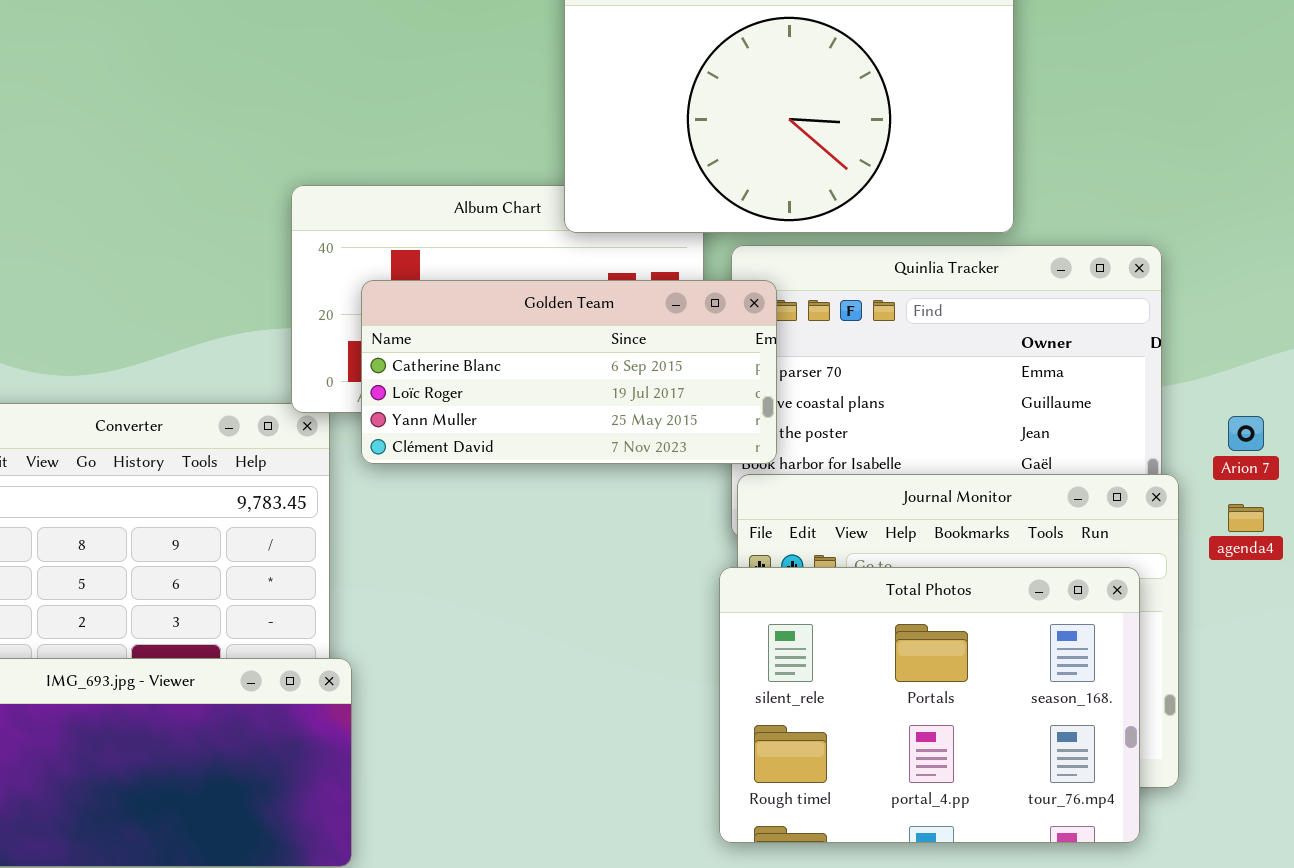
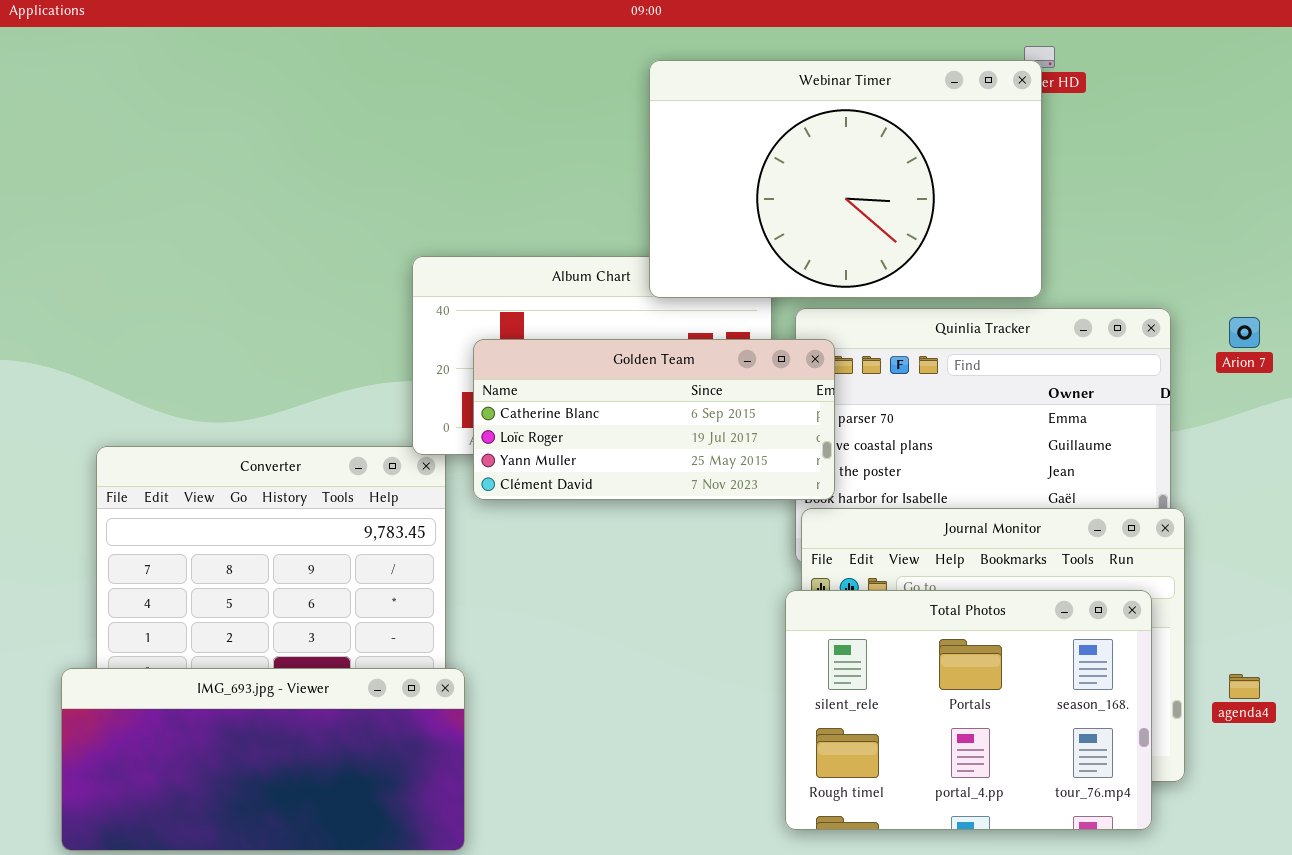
Arion 7: [1228,416,1264,451] -> [1229,317,1260,348], moved
agenda4: [1228,504,1264,532] -> [1229,674,1260,699], moved

